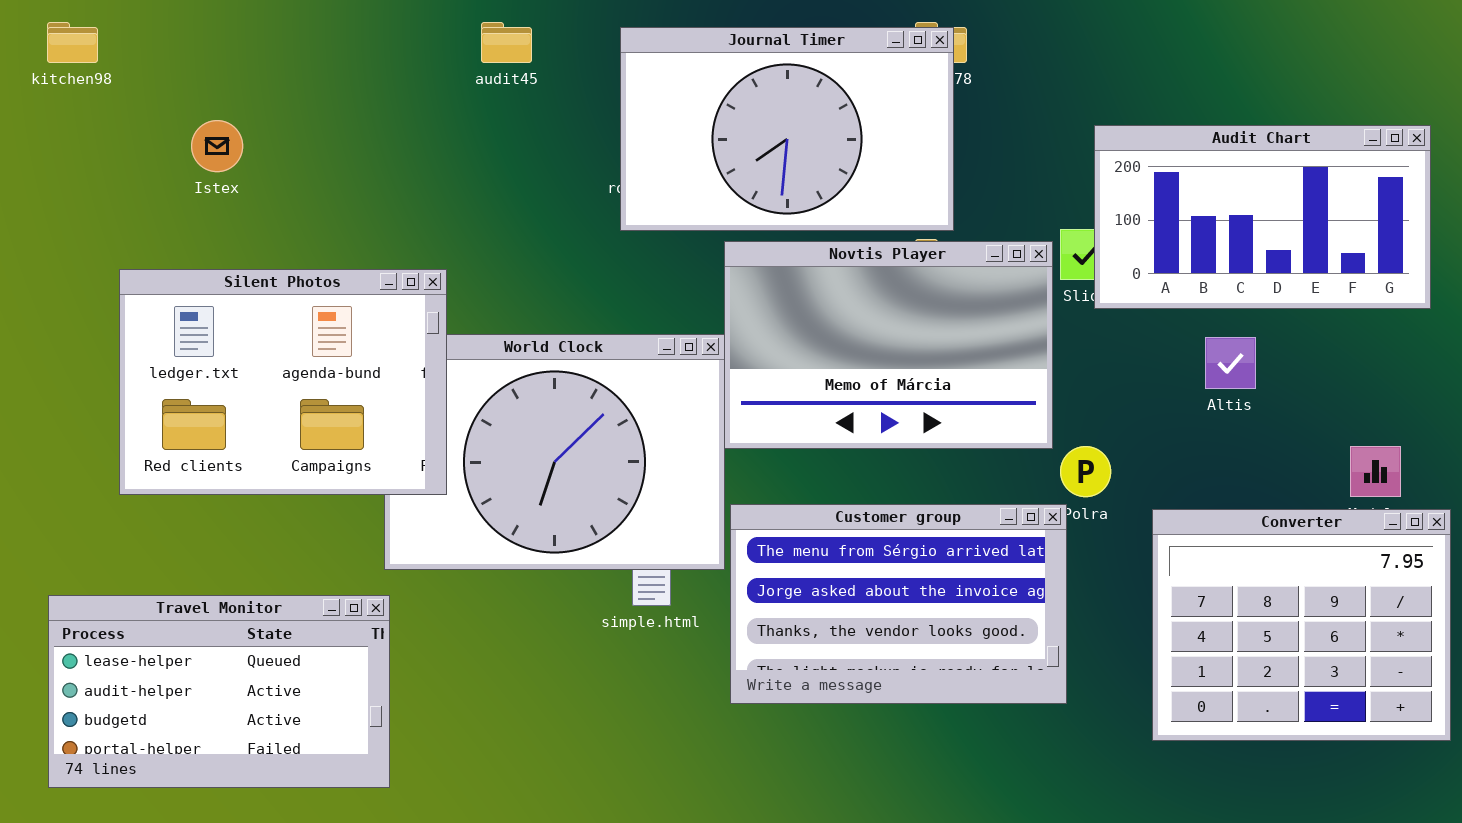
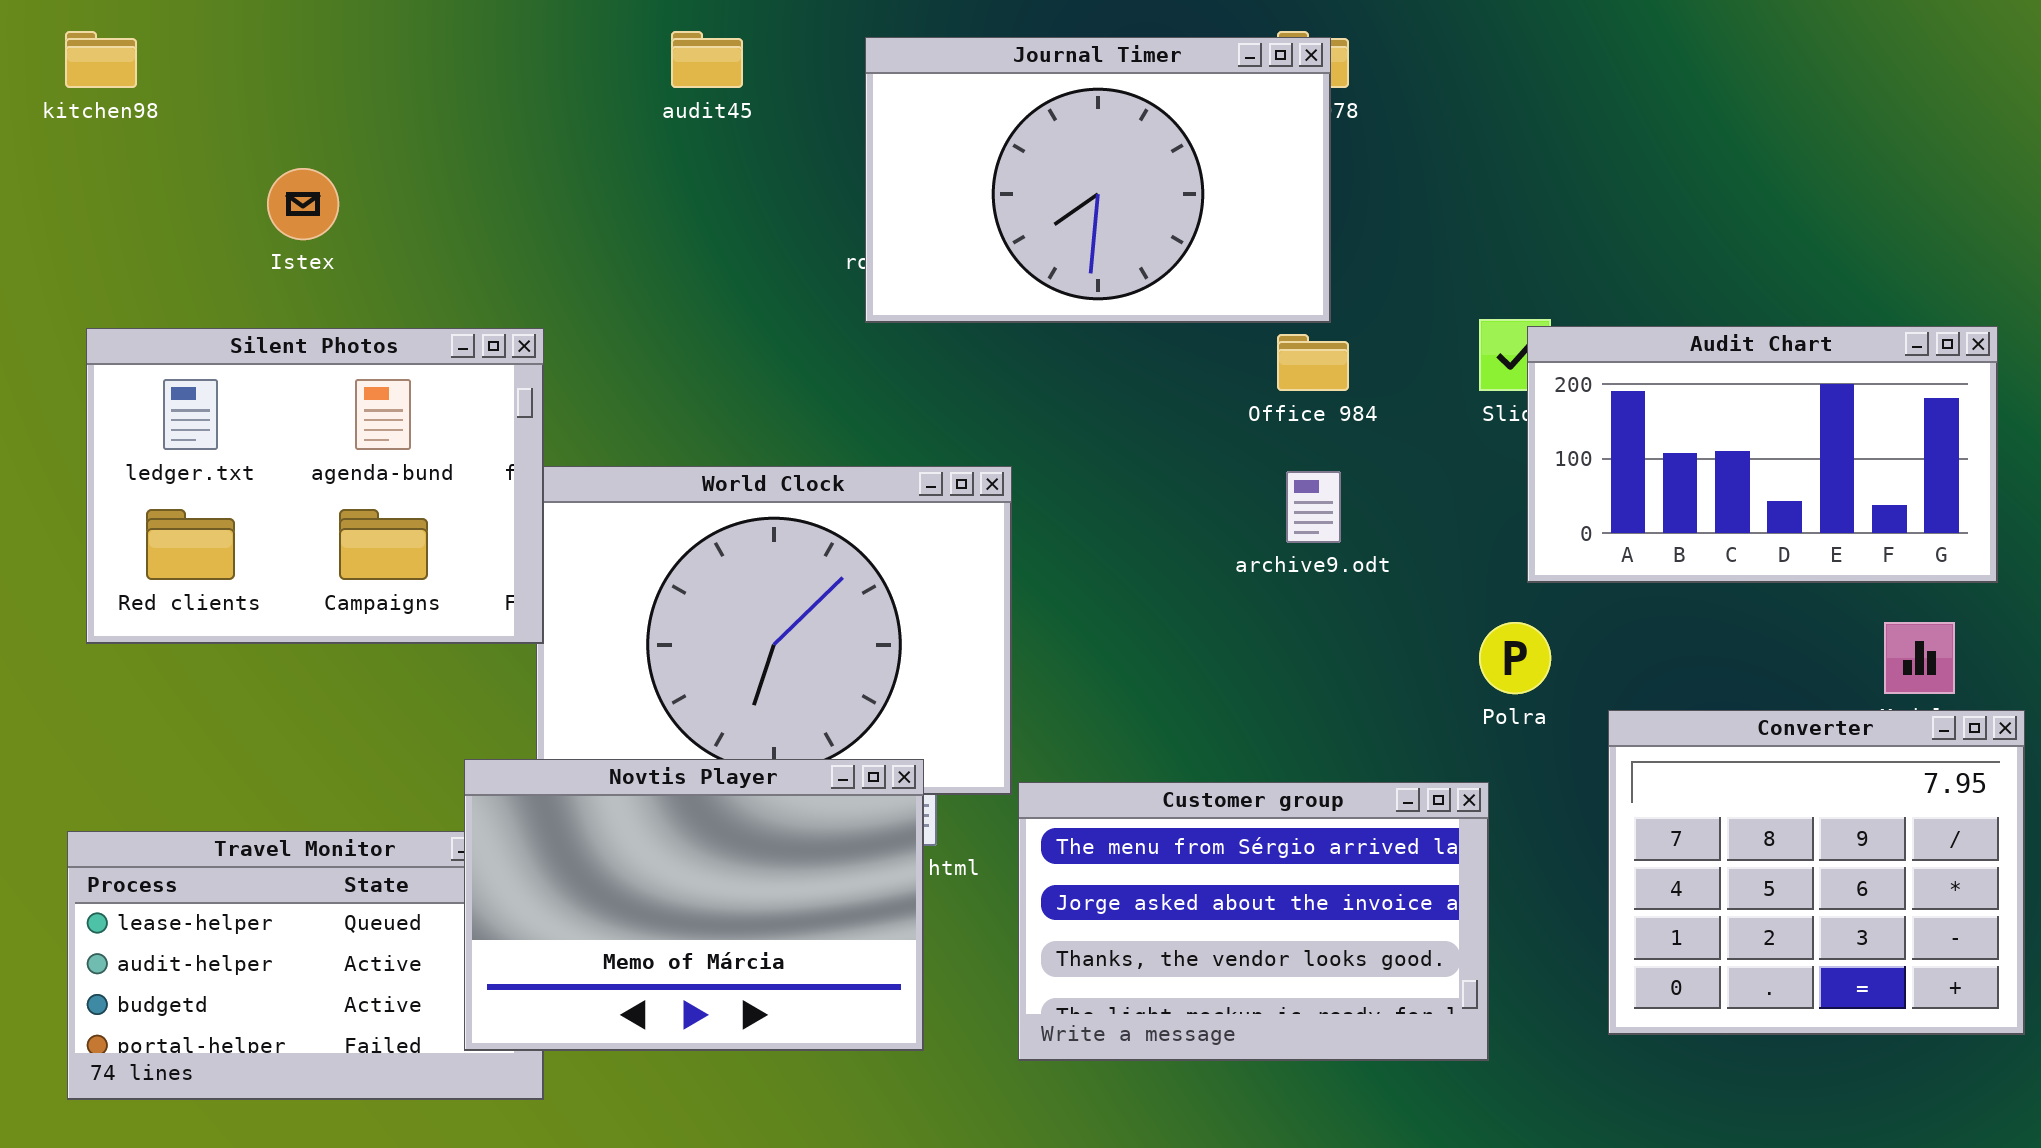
Audit Chart: [1094,125,1431,309] -> [1527,326,1998,583], moved
Novtis Player: [724,241,1053,449] -> [464,759,924,1051], moved
Silent Photos: [119,269,447,495] -> [86,328,544,644], moved
Customer group: [730,504,1067,704] -> [1018,782,1489,1061], moved

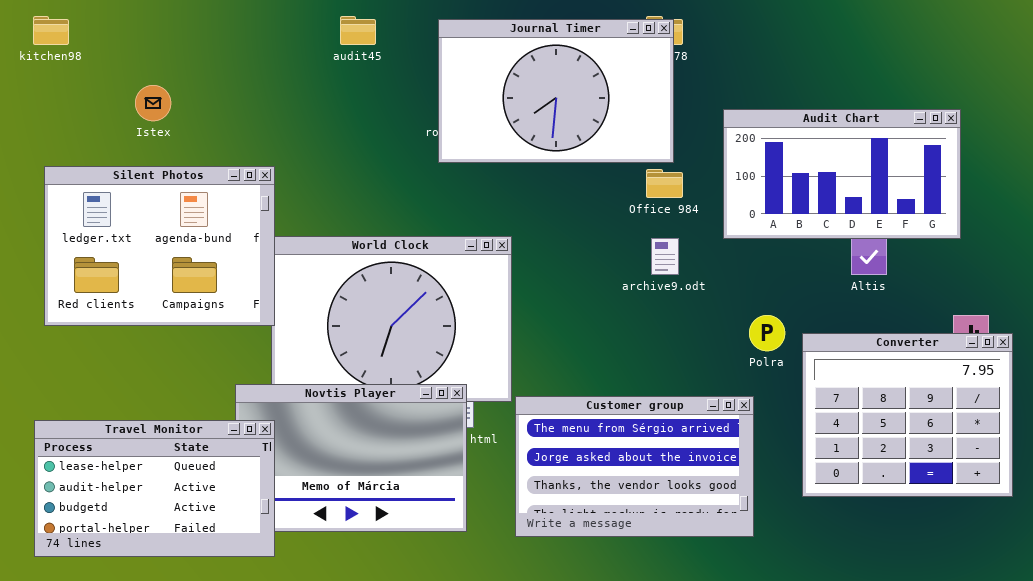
Audit Chart: [1527,326,1998,583] -> [723,109,961,239], moved
Converter: [1608,710,2025,1035] -> [802,333,1013,497], moved
Travel Monitor: [67,831,544,1100] -> [34,420,275,557], raised

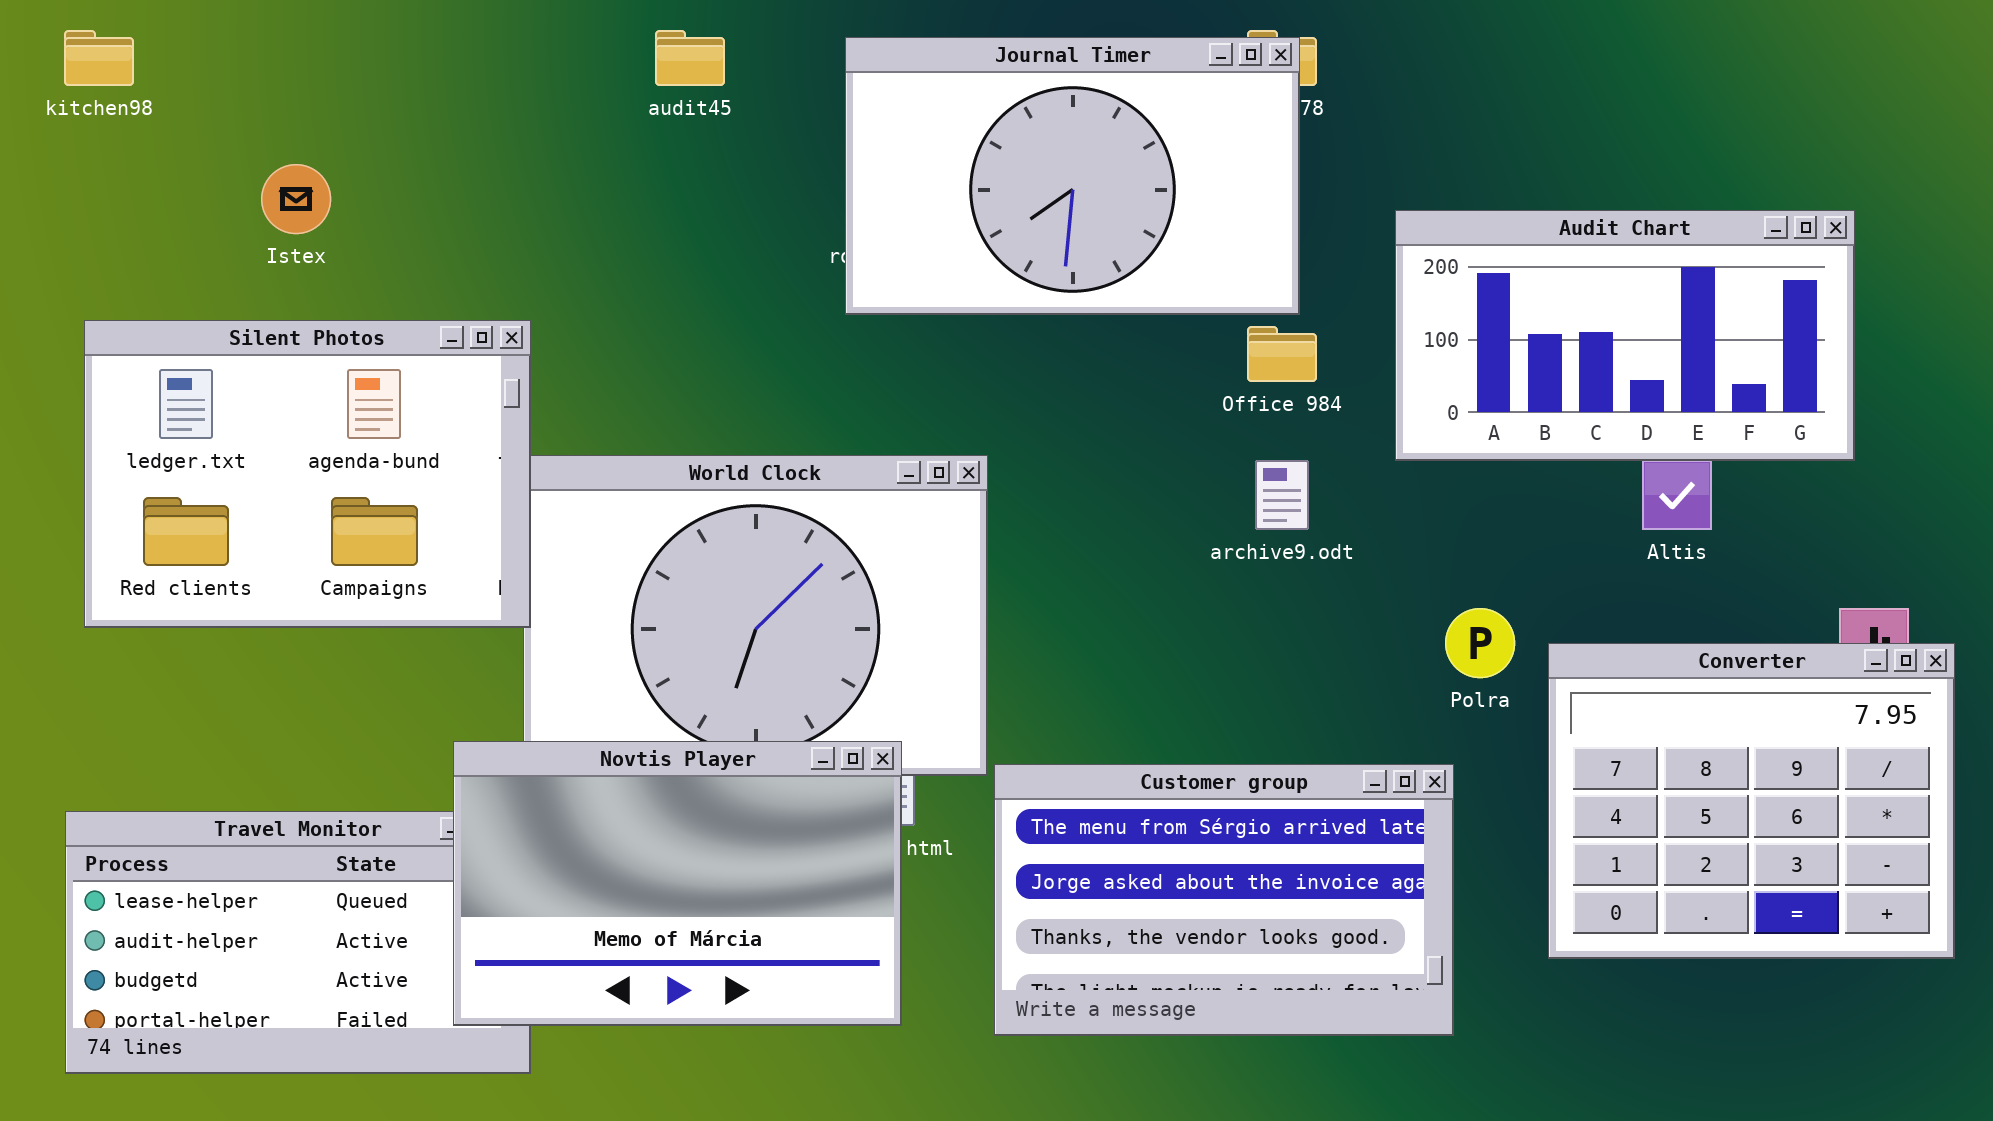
Novtis Player: [235,384,467,532] -> [453,741,902,1026], raised

